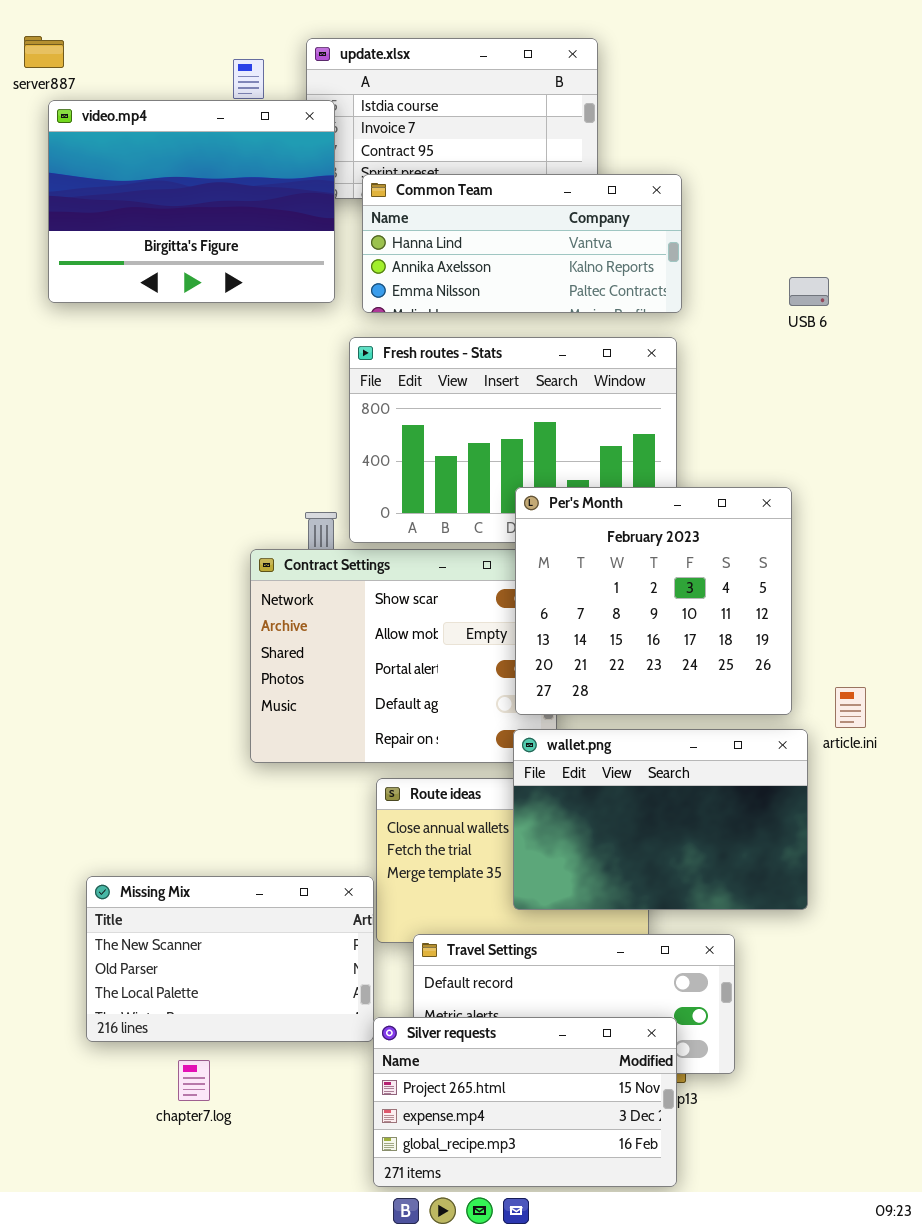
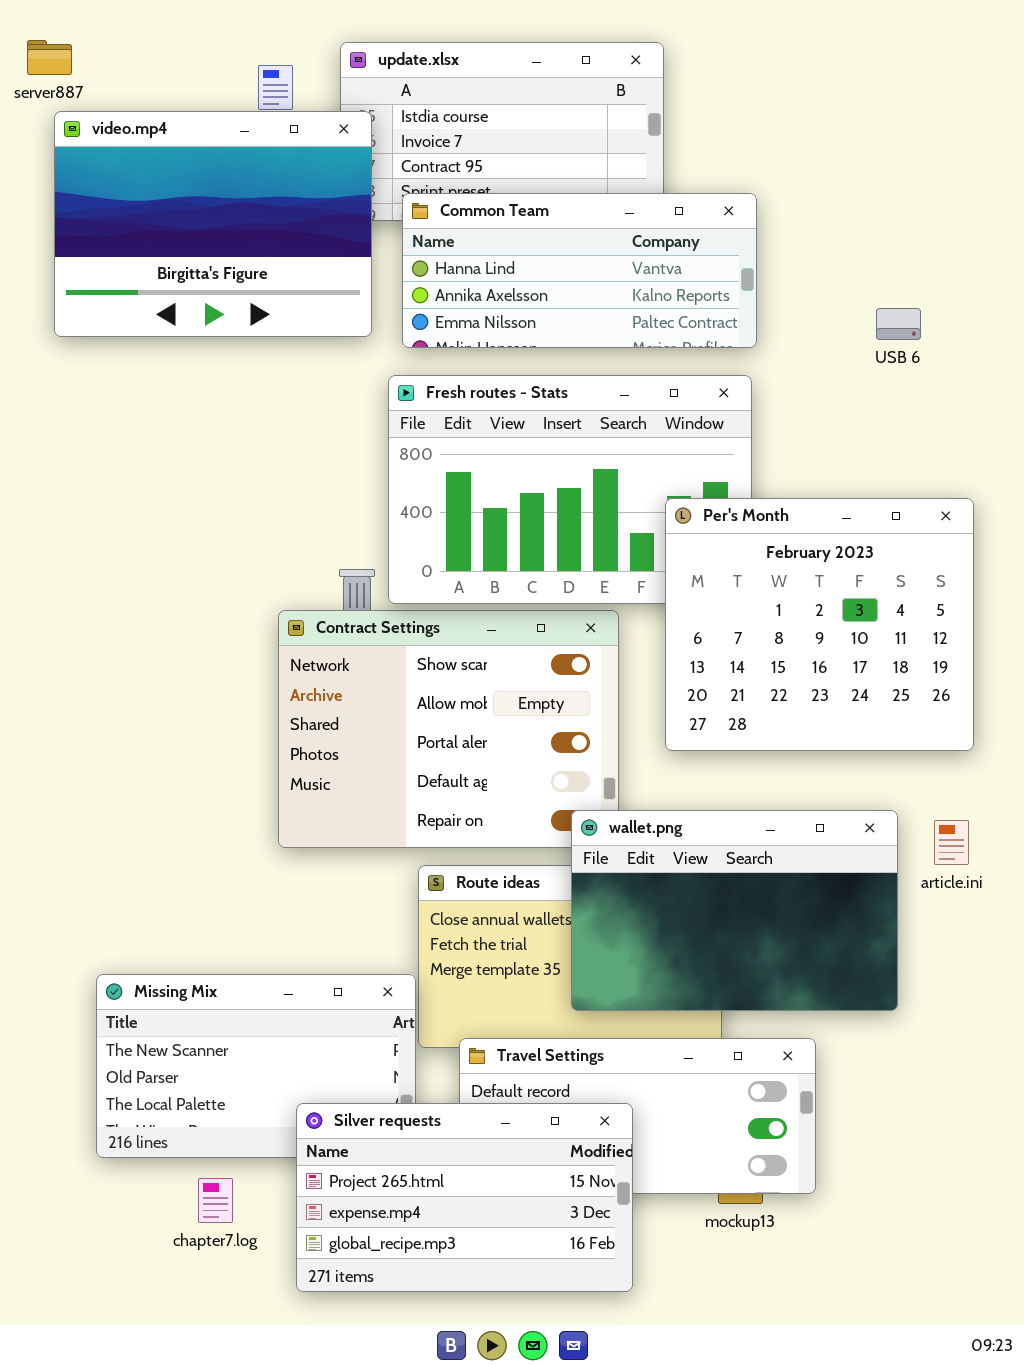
Per's Month: [515,487,792,715] -> [665,498,974,751], moved
article.ini: [835,687,866,728] -> [934,820,969,865], moved
Silver requests: [373,1017,677,1187] -> [296,1103,633,1292], moved

